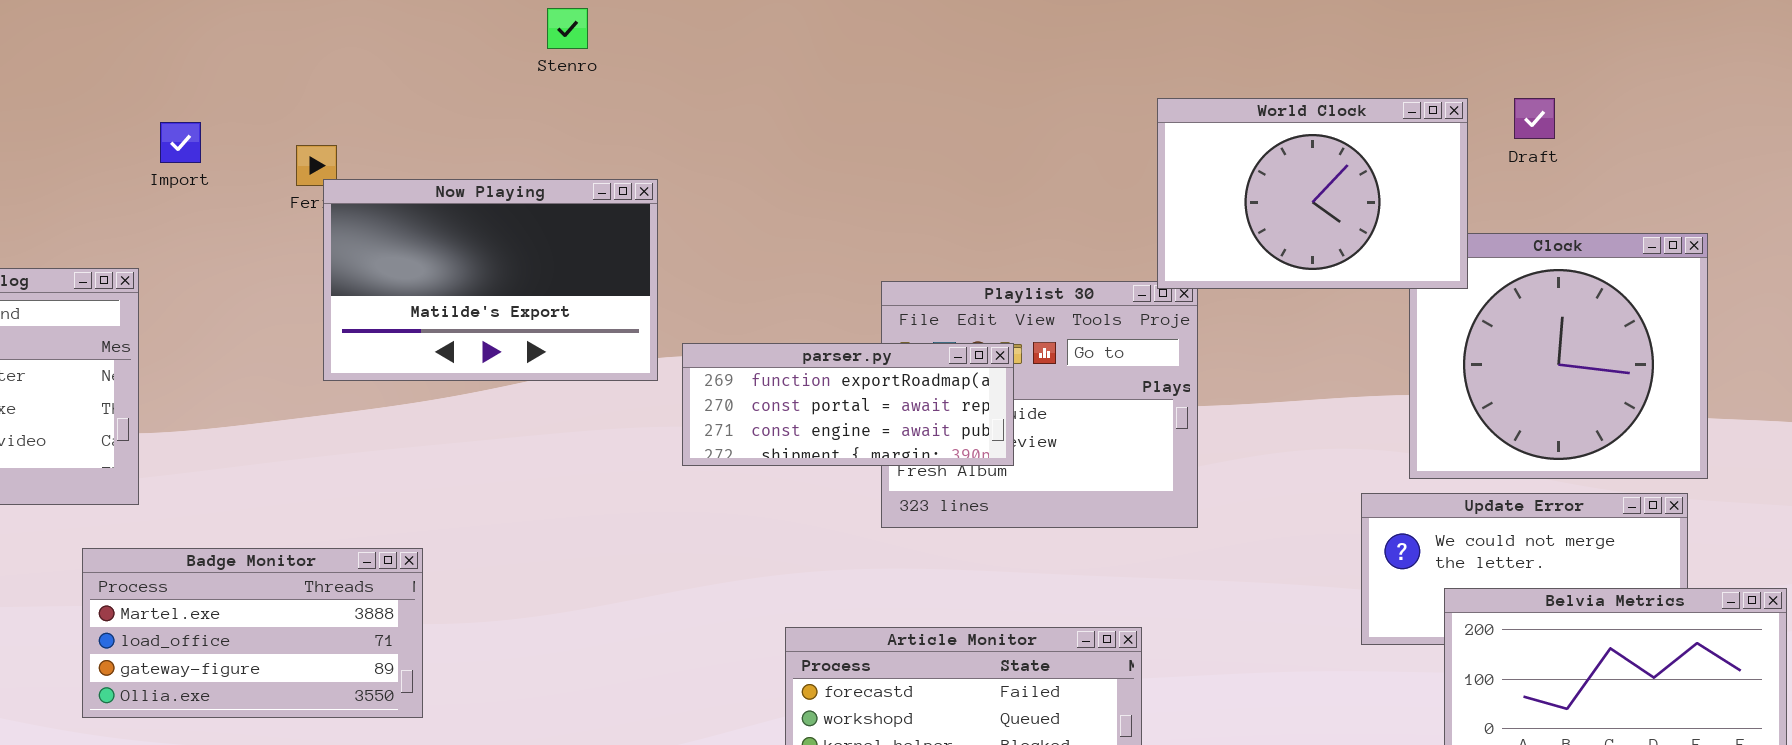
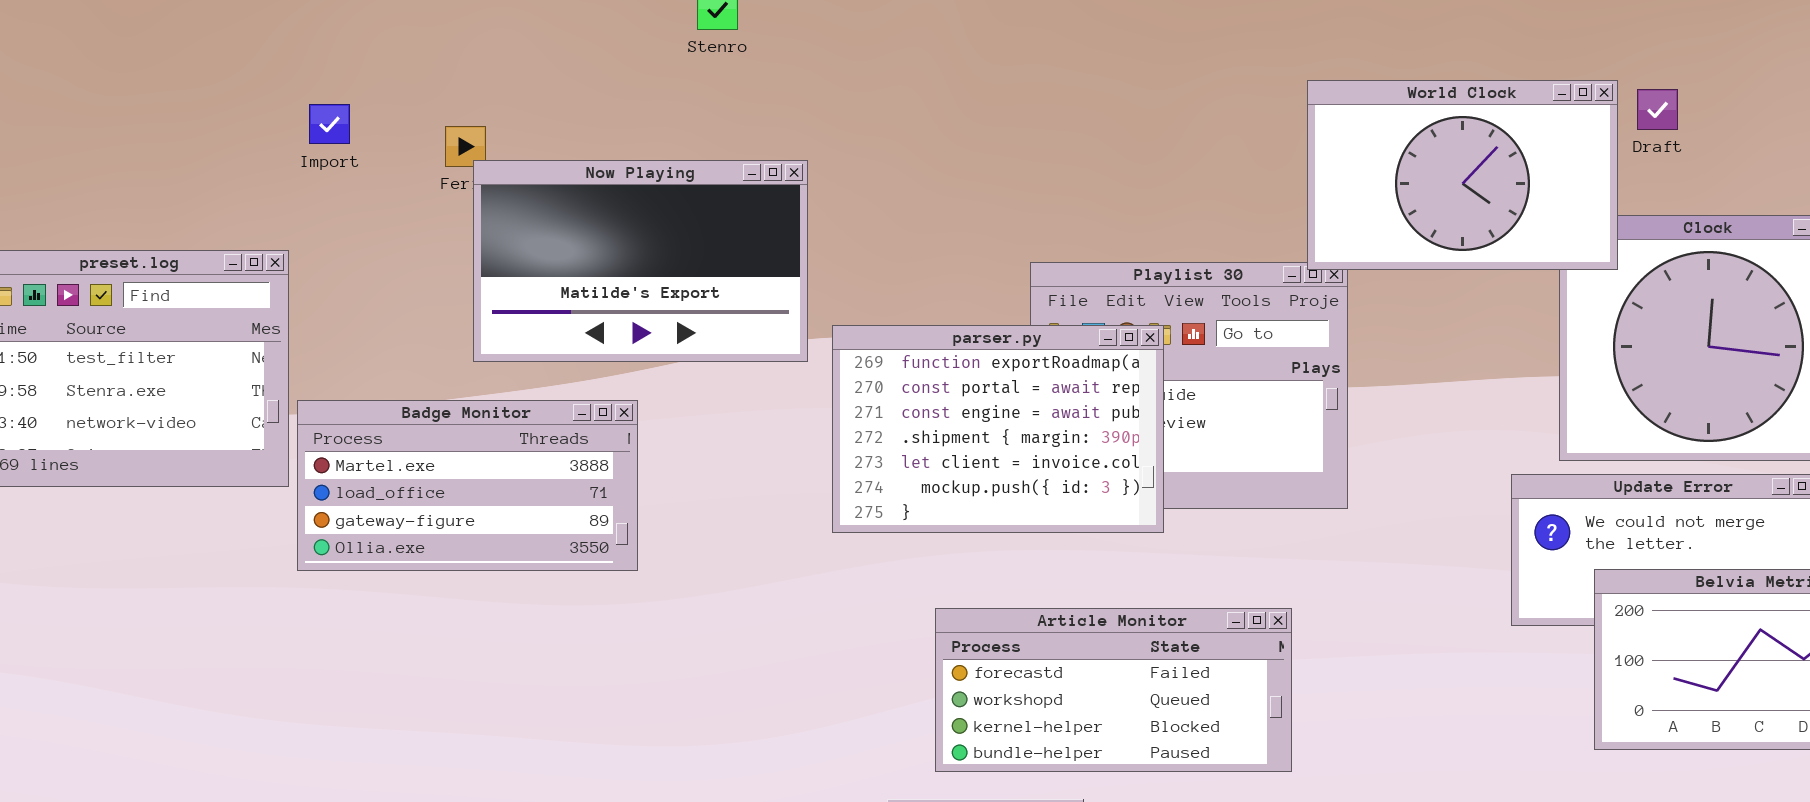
Draft: [1514,98,1555,139] -> [1637,89,1678,130], moved
parser.py: [682,343,1014,466] -> [832,325,1164,533], resized
Badge Monitor: [82,548,423,718] -> [297,400,638,571], moved

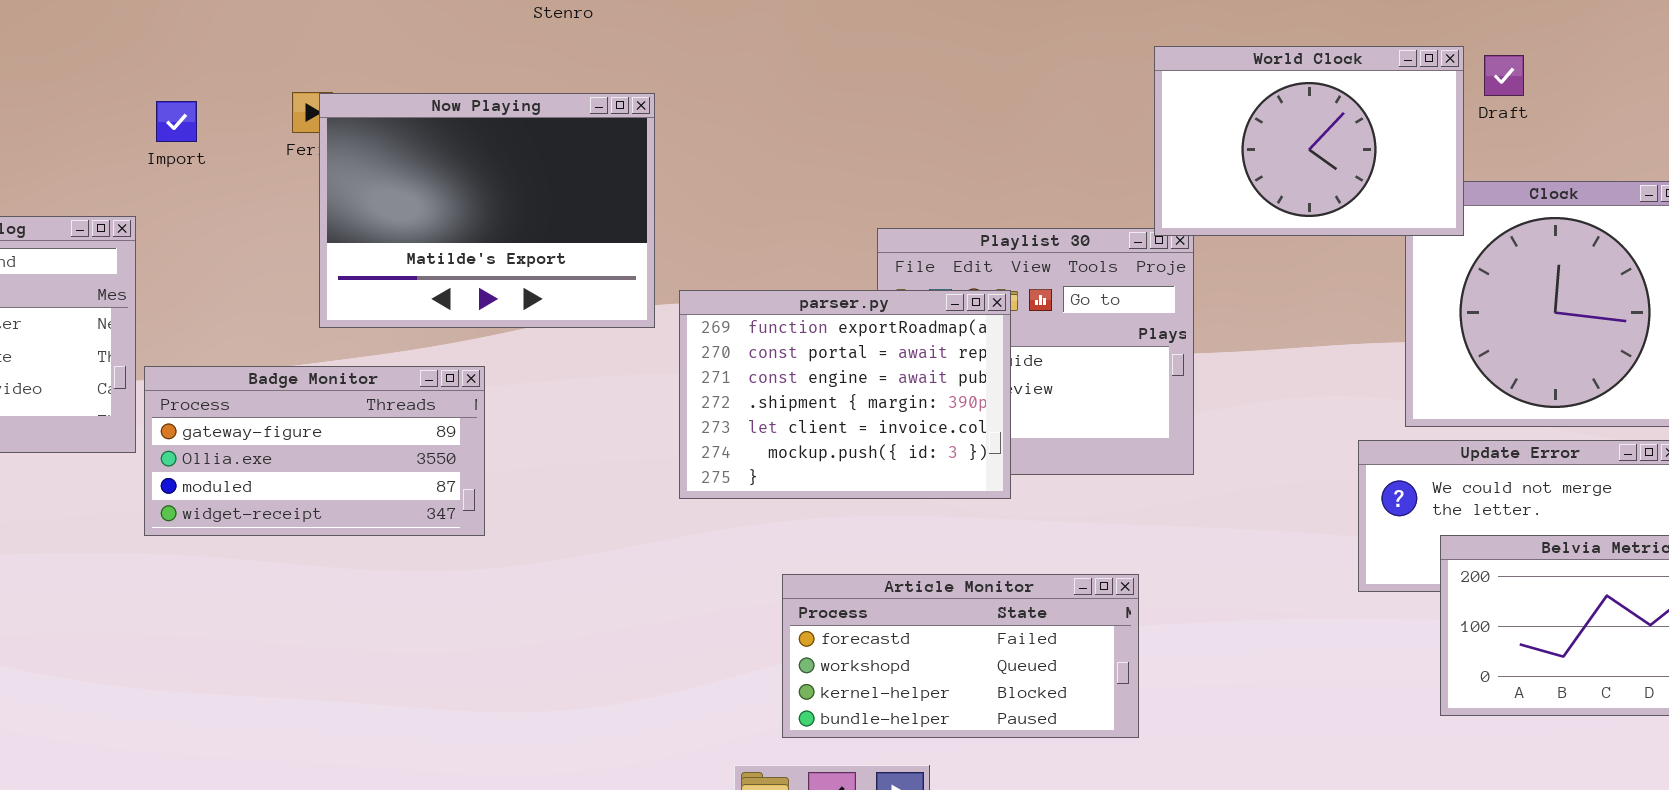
Import: [309,104,350,144] -> [156,101,197,142], moved
Now Playing: [473,160,808,362] -> [319,93,655,328], resized
Badge Monitor: [297,400,638,571] -> [144,366,485,536], scrolled down 2 rows

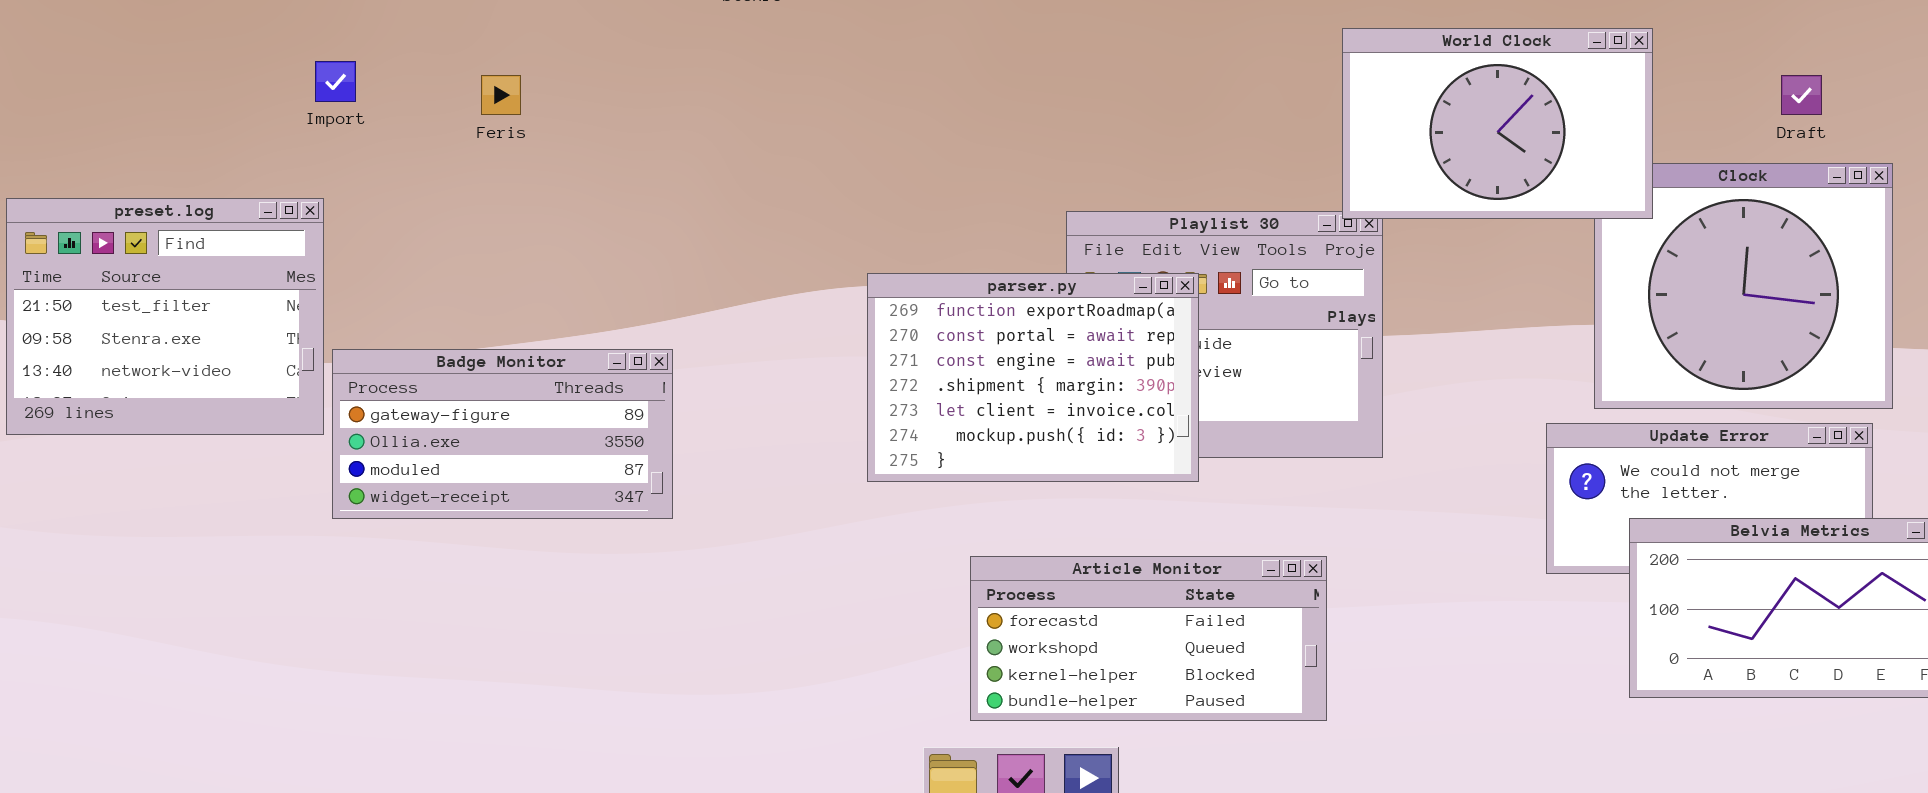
Draft: [1484,55,1524,96] -> [1781,75,1822,115], moved
Now Playing: [319,93,655,328] -> none, closed
Import: [156,101,197,142] -> [315,61,356,102], moved

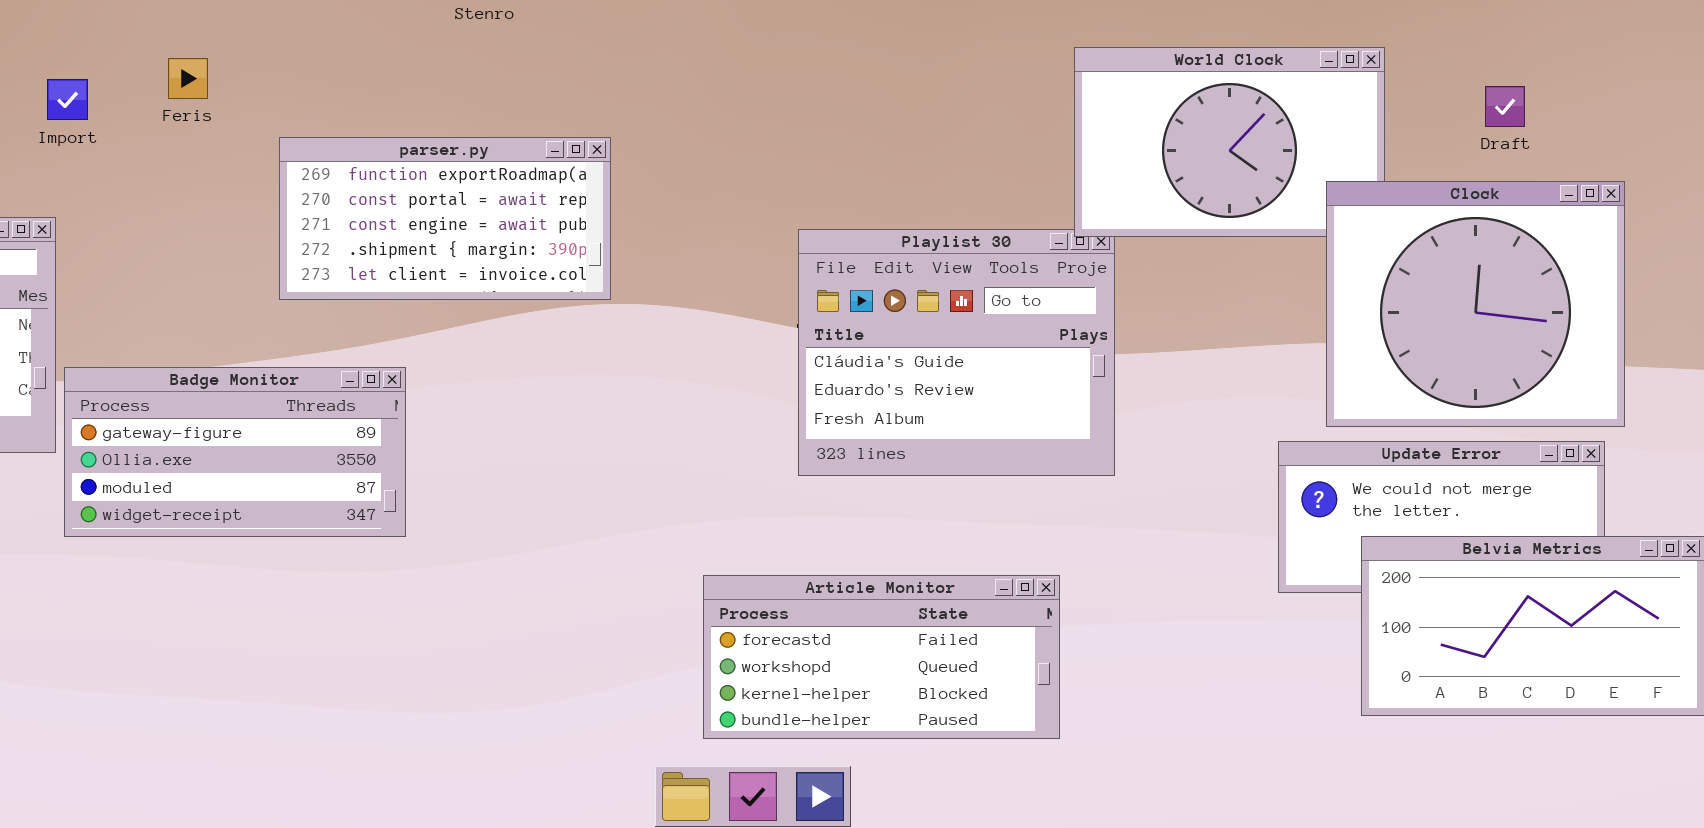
Feris: [481,75,521,115] -> [168,58,208,99], moved
Draft: [1781,75,1822,115] -> [1485,86,1525,127], moved
Clock: [1594,163,1893,409] -> [1326,181,1625,427], raised
parser.py: [867,273,1199,482] -> [279,137,611,300], moved, resized

